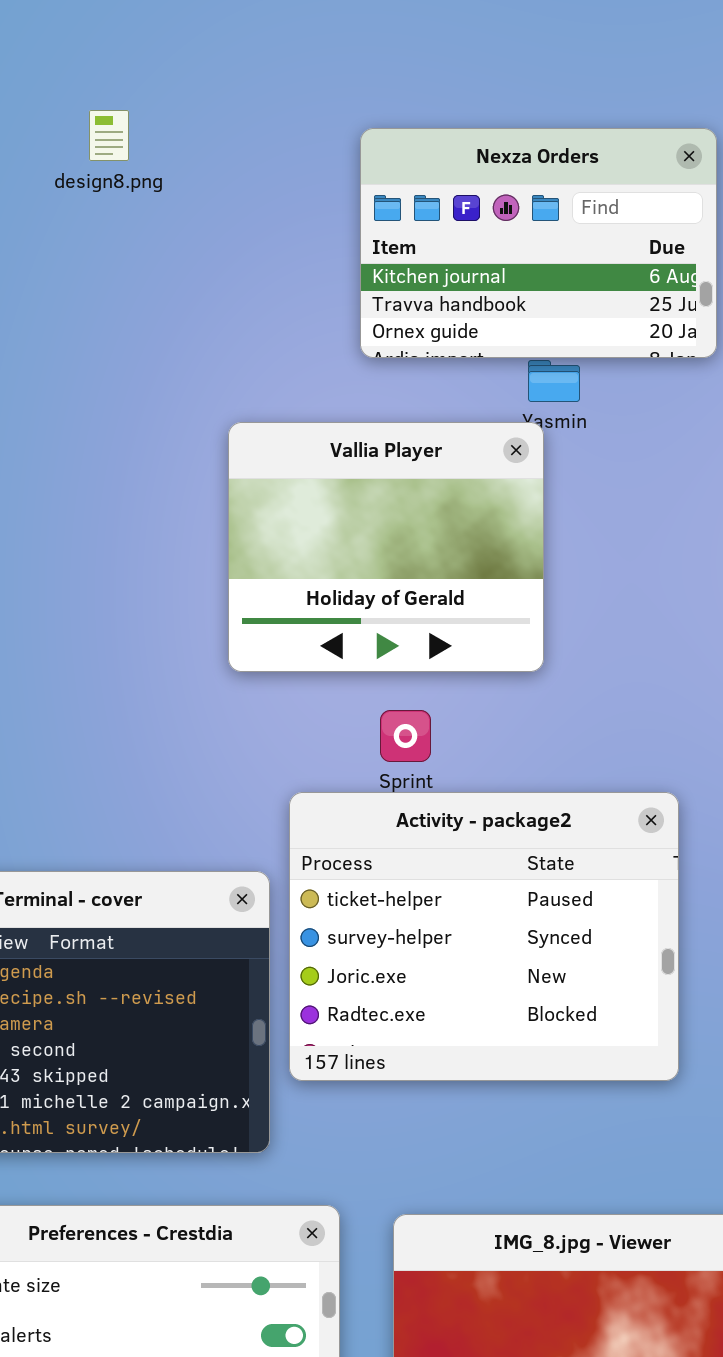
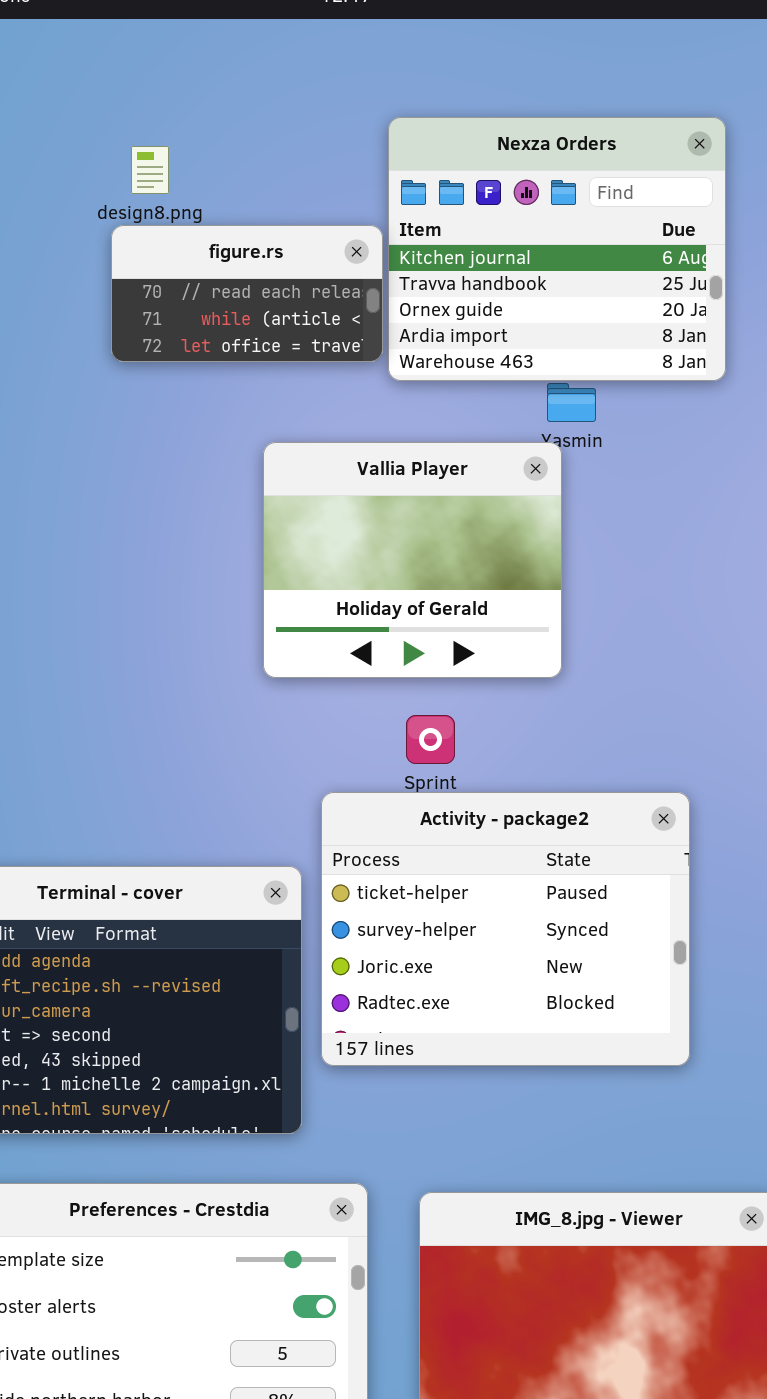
Nexza Orders: [360,128,717,358] -> [388,117,726,381], resized
figure.rs: none -> [111,225,383,362], opened

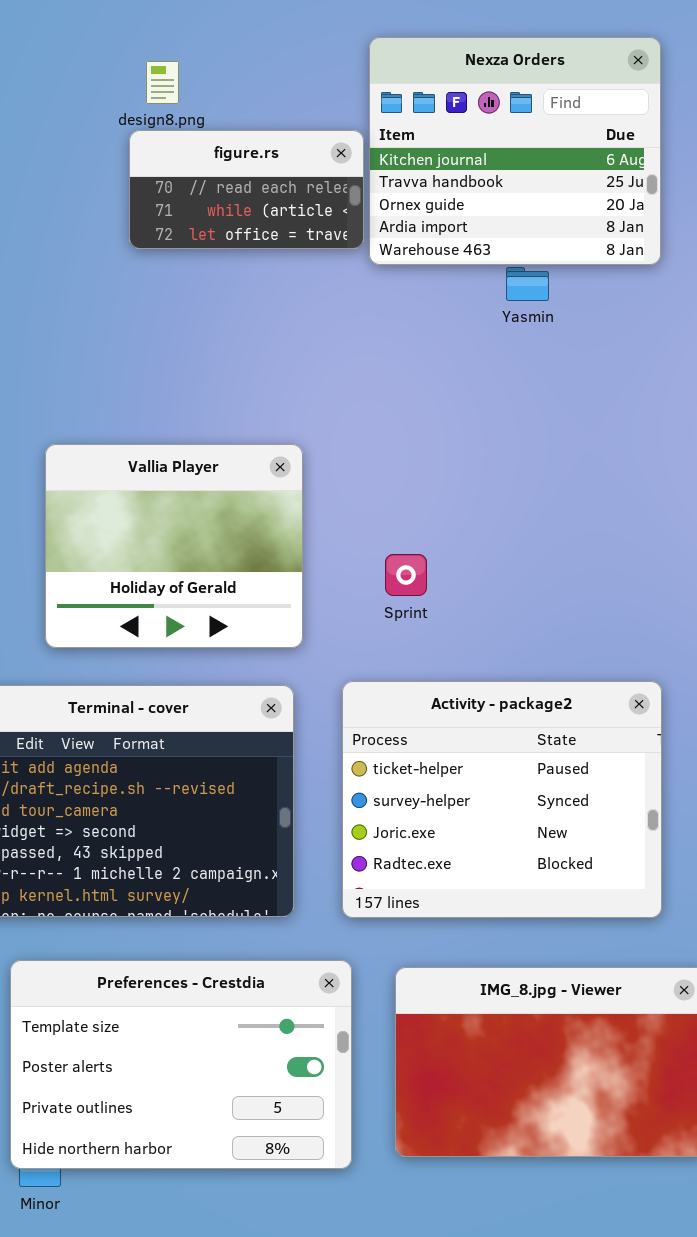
Vallia Player: [263,442,562,678] -> [45,444,303,648], moved
Activity - package2: [321,792,690,1066] -> [342,681,662,918], moved

